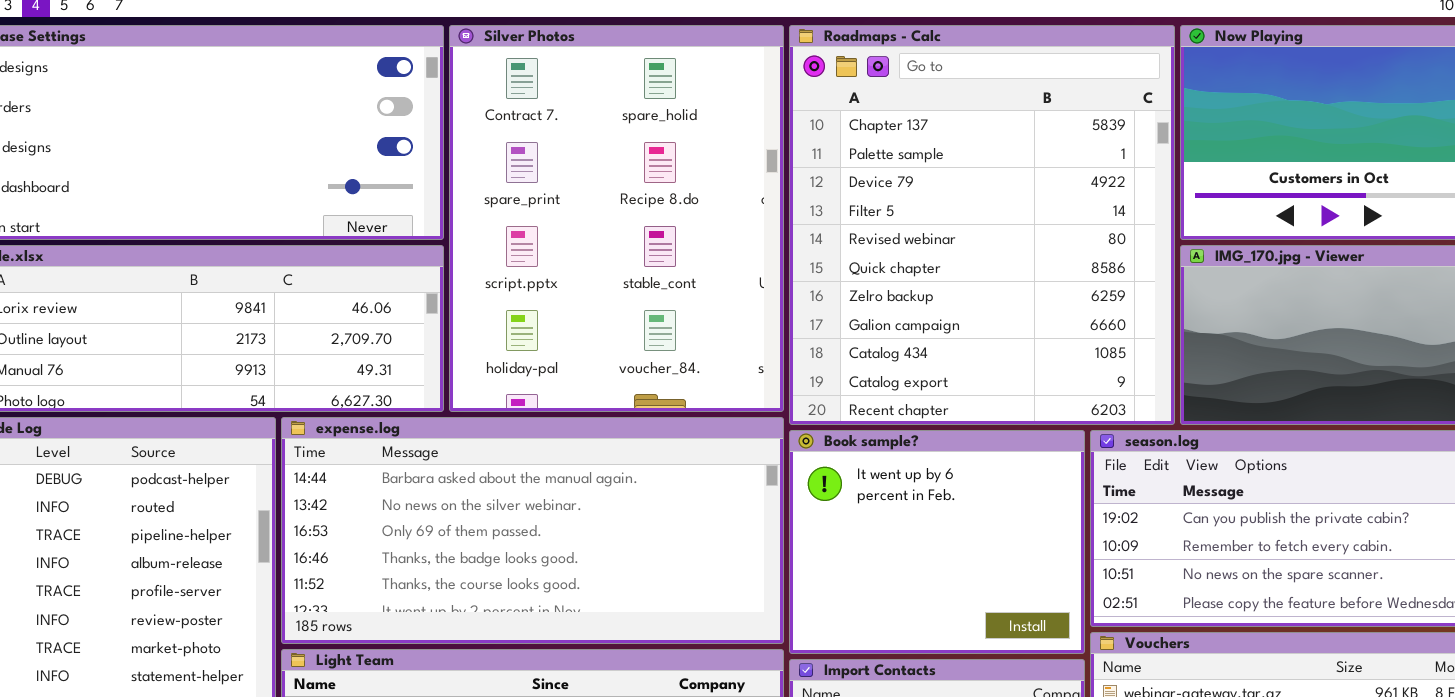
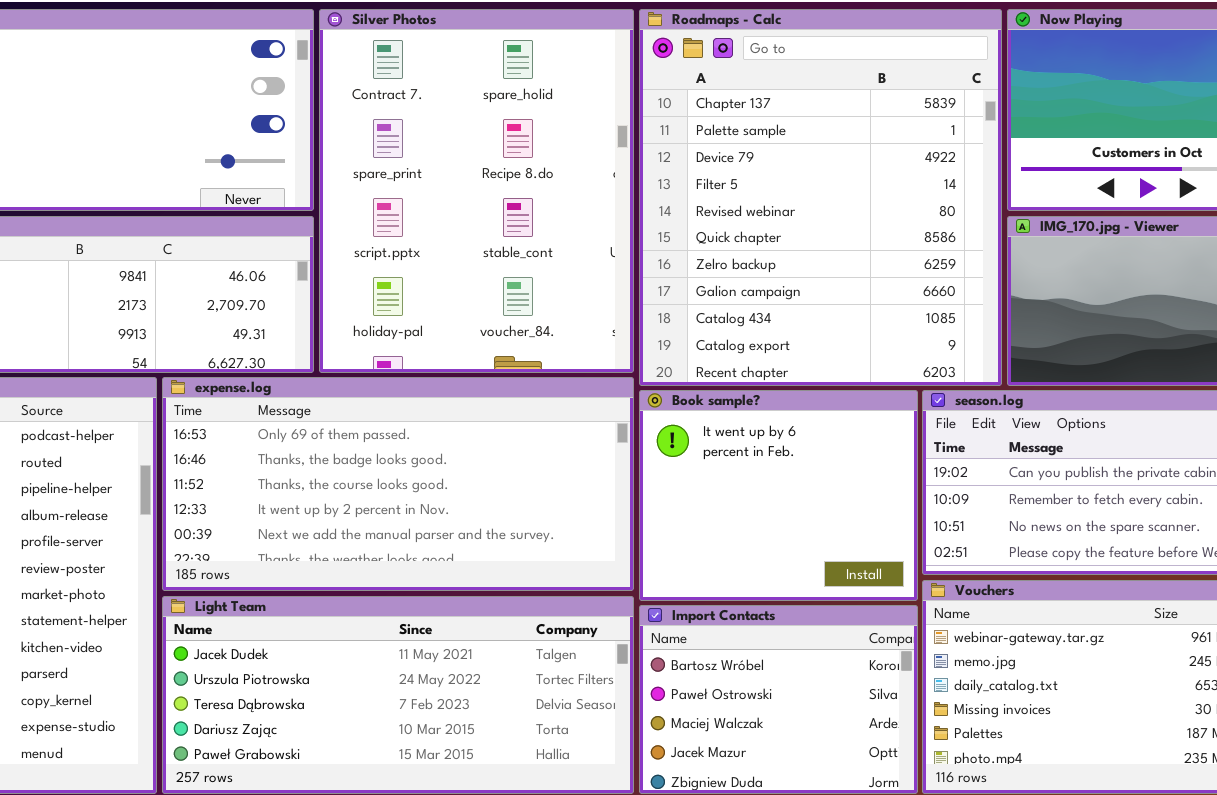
expense.log: [281,417,784,644] -> [162,377,634,591], scrolled down 2 rows

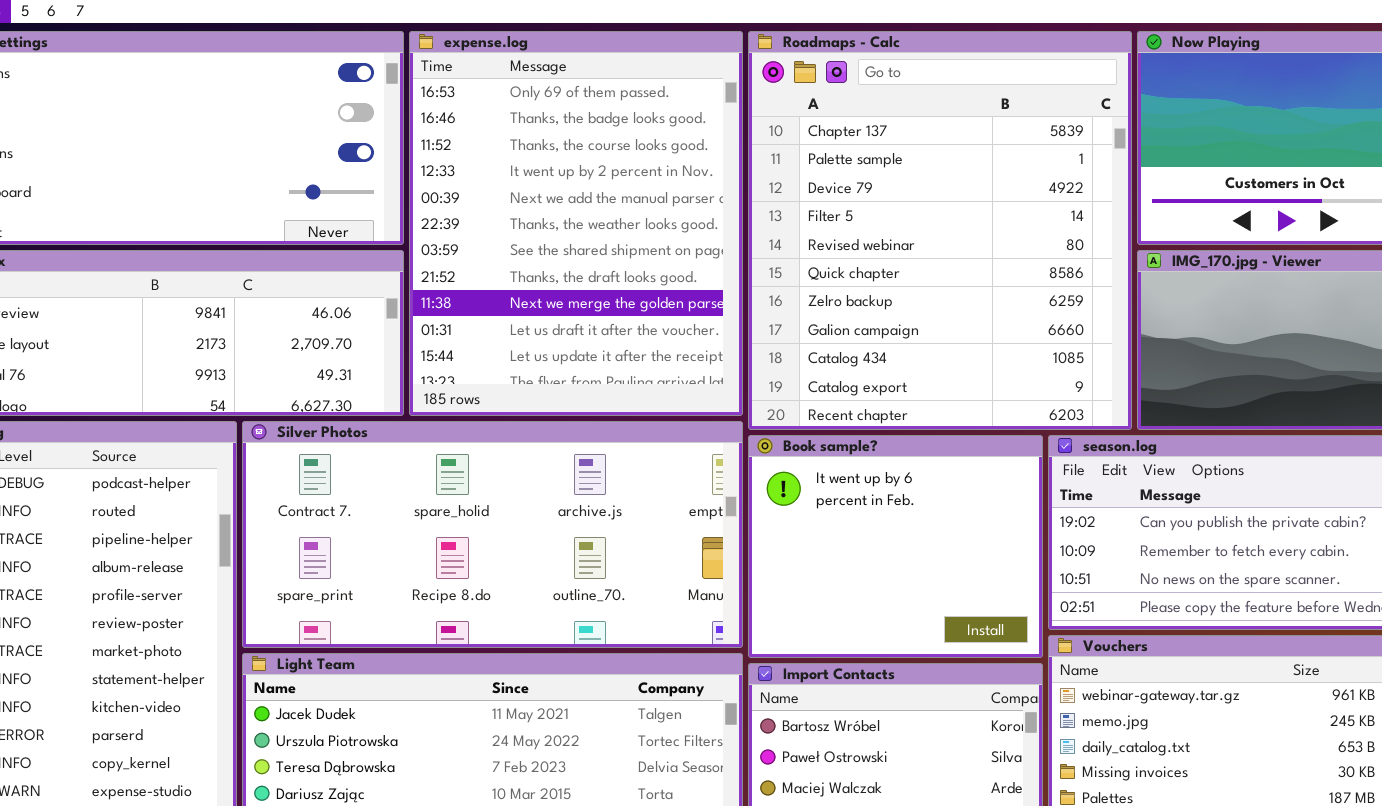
Silver Photos: [319,9,634,373] -> [242,421,743,648], moved, resized
expense.log: [162,377,634,591] -> [409,31,743,416], moved, resized

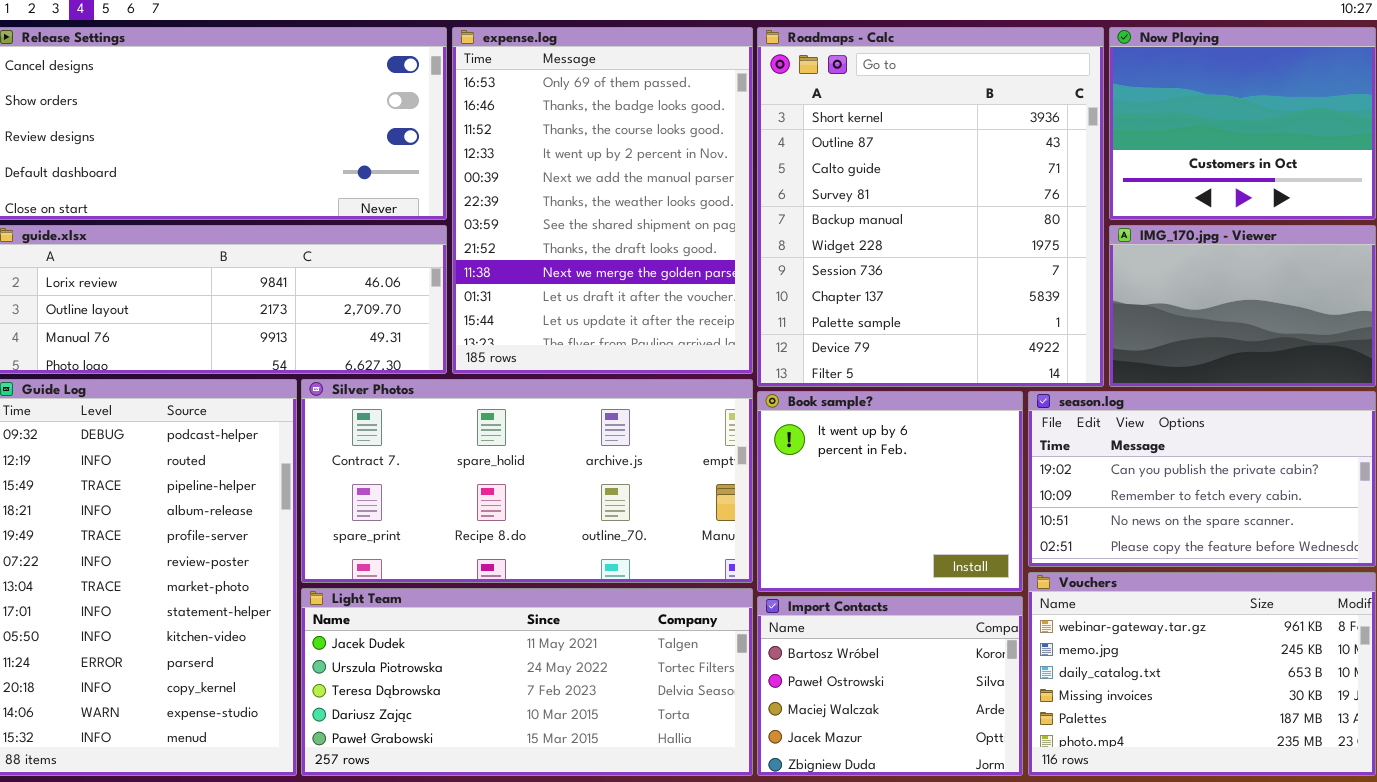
Roadmaps - Calc: [748,31,1132,430] -> [757,27,1104,387], scrolled up 7 rows

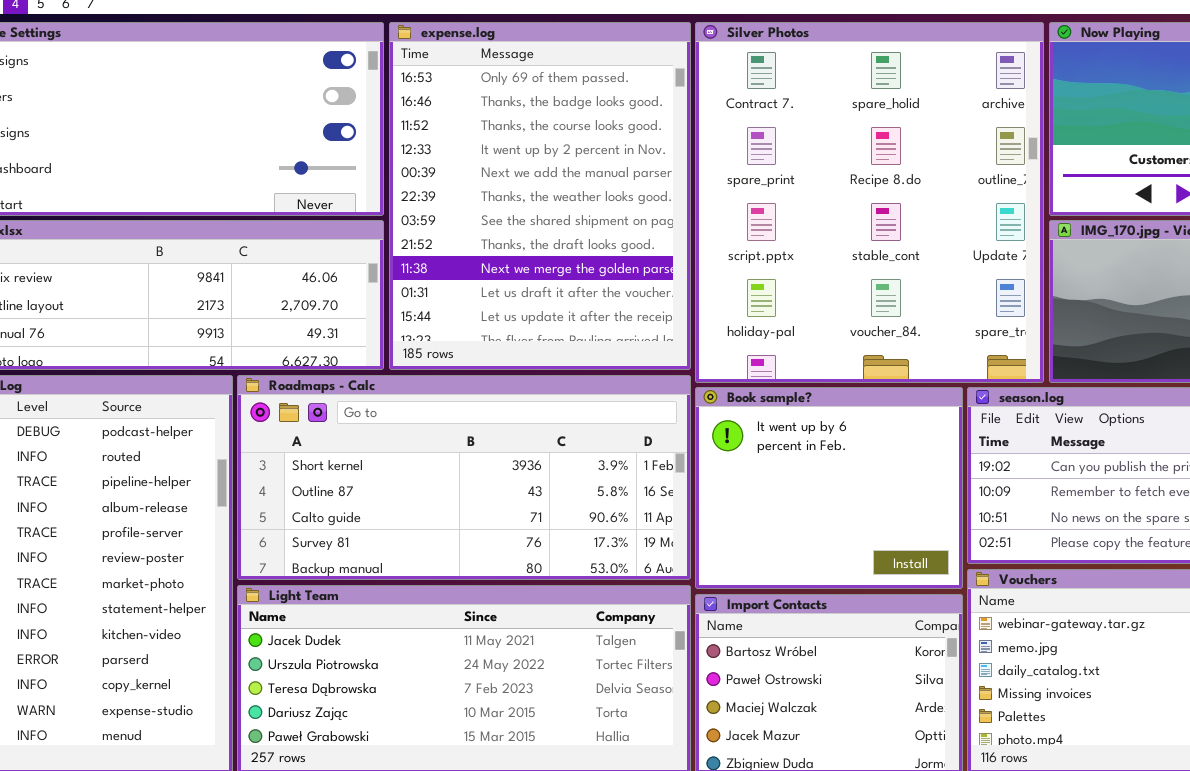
Roadmaps - Calc: [757,27,1104,387] -> [237,375,691,580], moved, resized
Silver Photos: [301,379,753,583] -> [695,22,1044,383], moved, resized

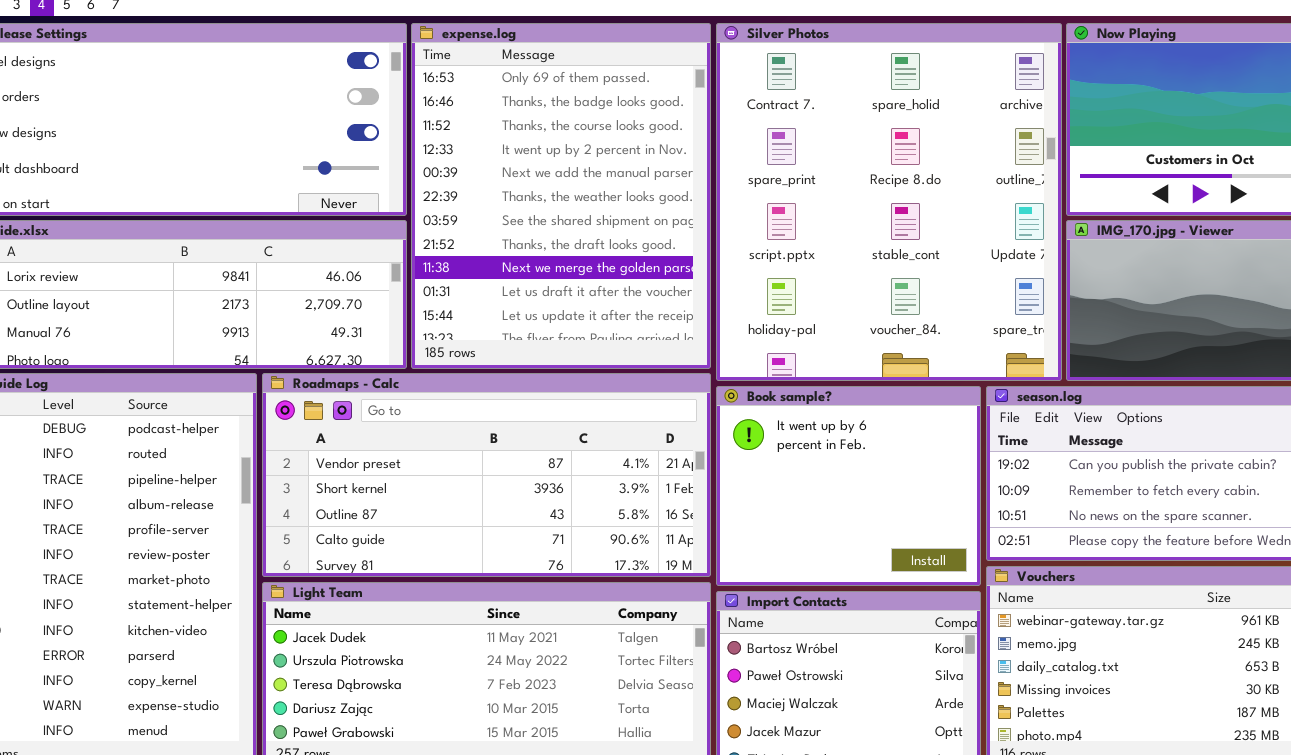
Roadmaps - Calc: [237,375,691,580] -> [262,373,711,577], scrolled up 1 row

